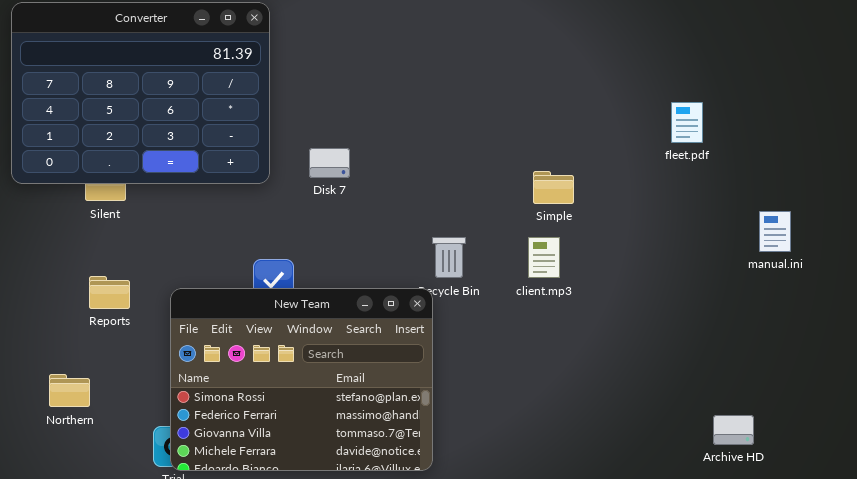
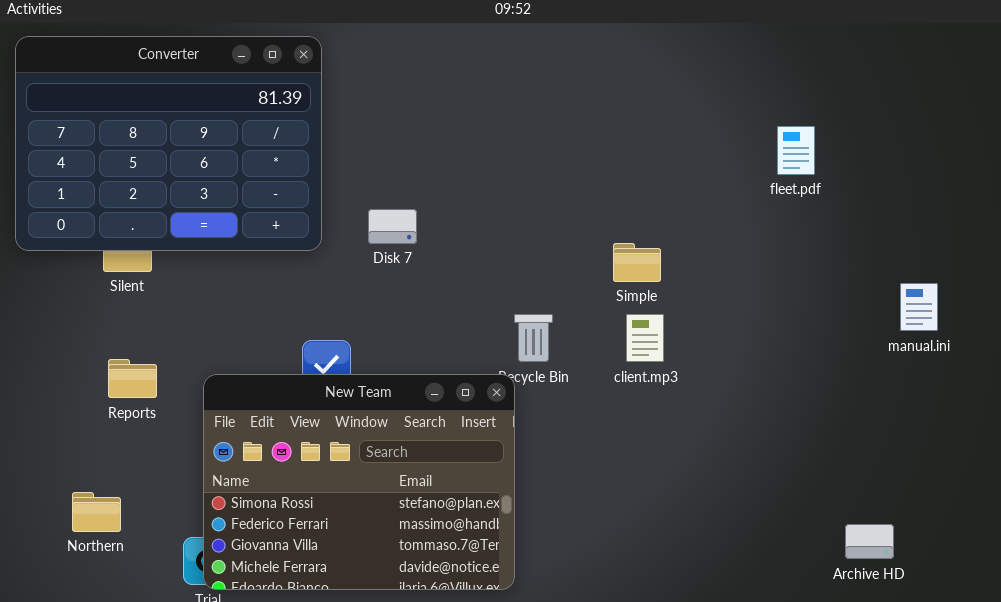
fleet.pdf: [671,102,703,143] -> [777,126,815,175], moved
Simple: [533,171,574,204] -> [613,243,661,282], moved
Northern: [49,374,90,407] -> [72,492,121,532], moved

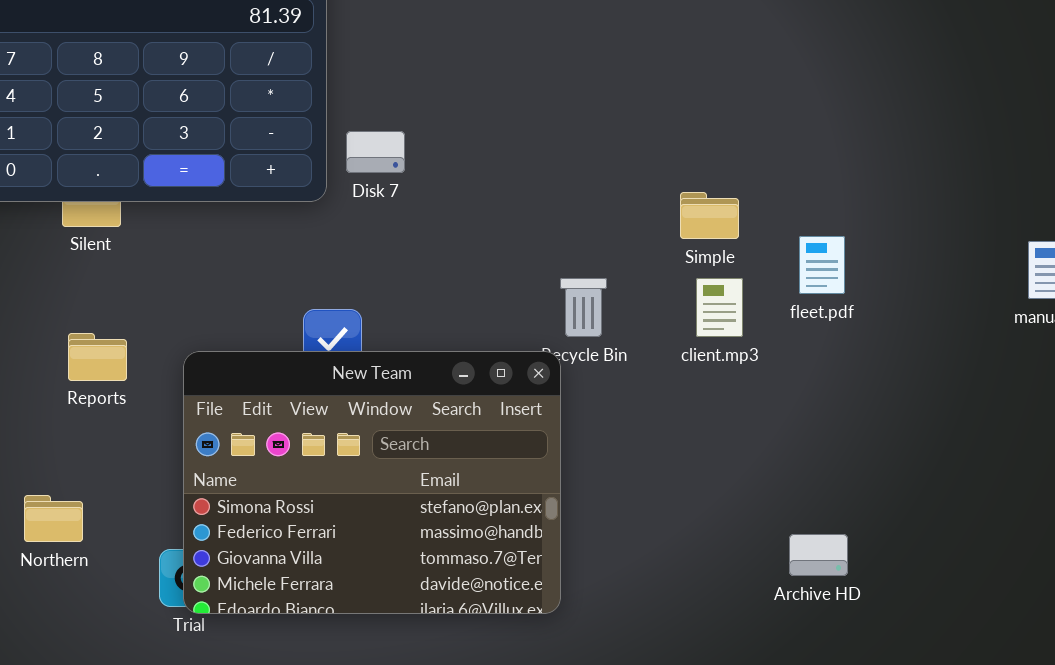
fleet.pdf: [777,126,815,175] -> [799,236,845,294], moved
Disk 7: [368,209,417,244] -> [346,131,405,173], moved
Archive HD: [845,524,894,559] -> [789,534,848,576], moved

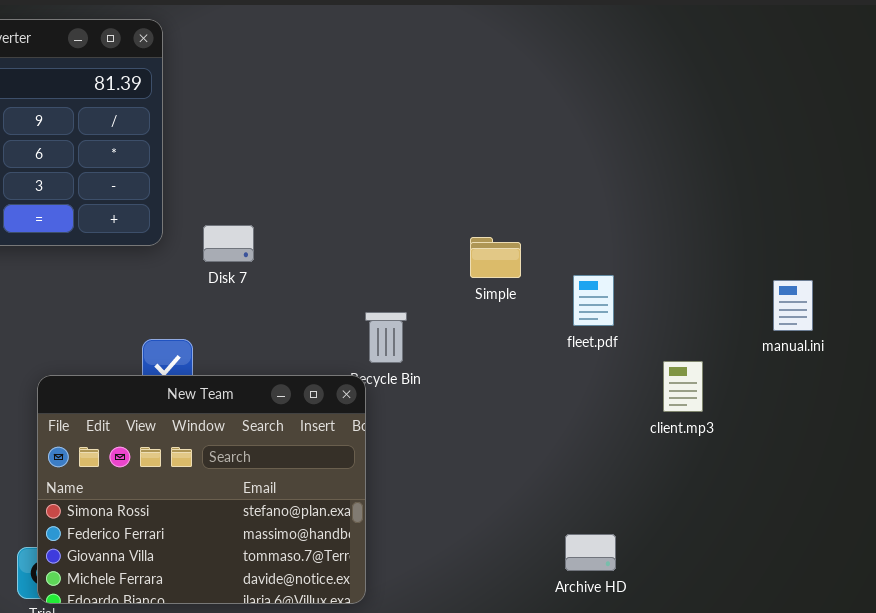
Disk 7: [346,131,405,173] -> [203,225,254,262], moved
client.mp3: [696,278,743,337] -> [663,361,703,412], moved

